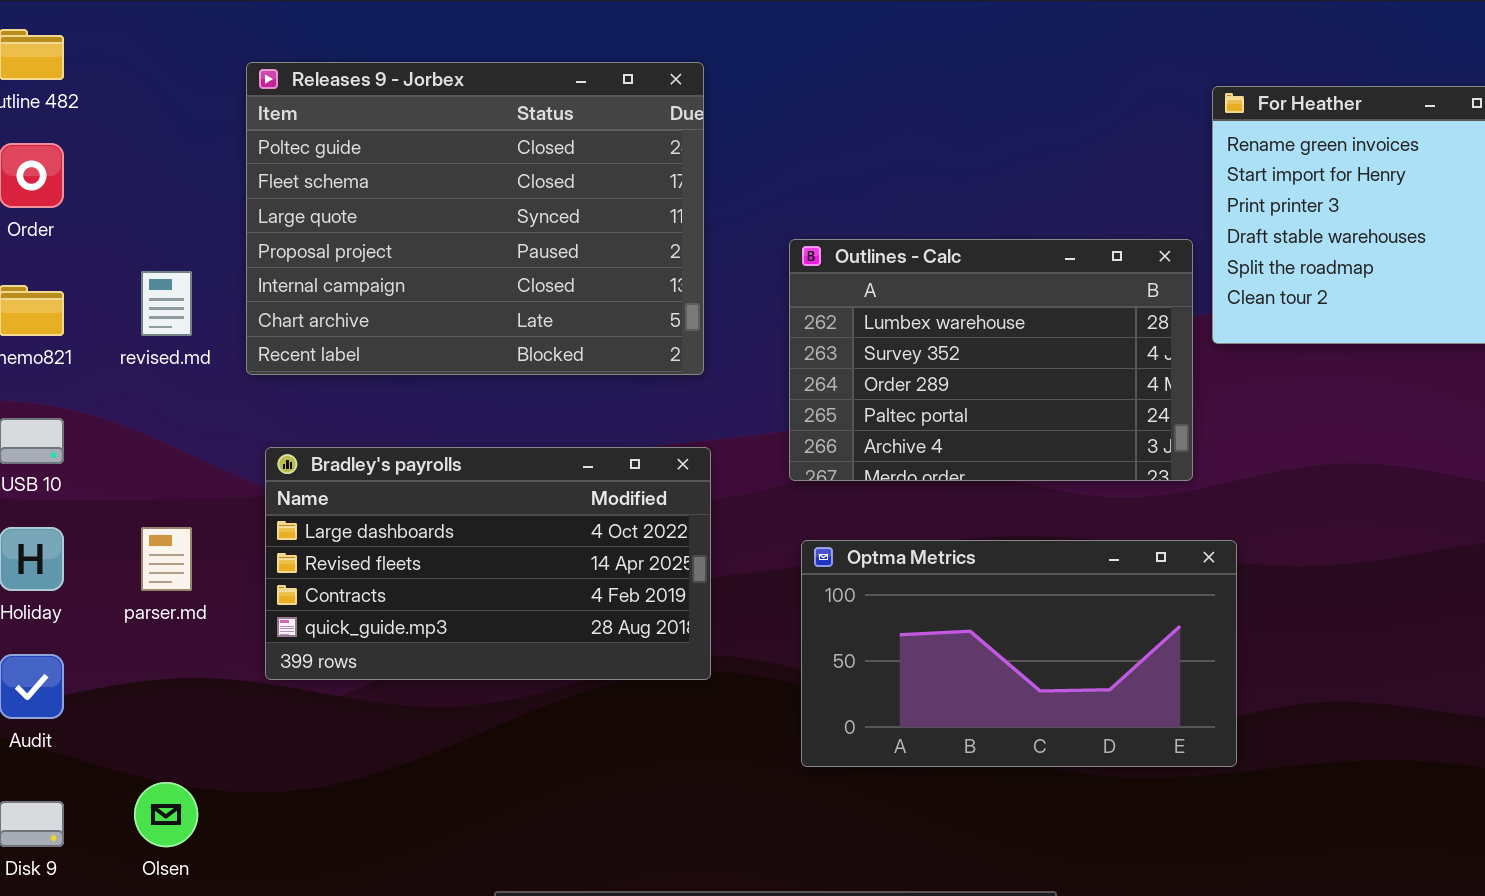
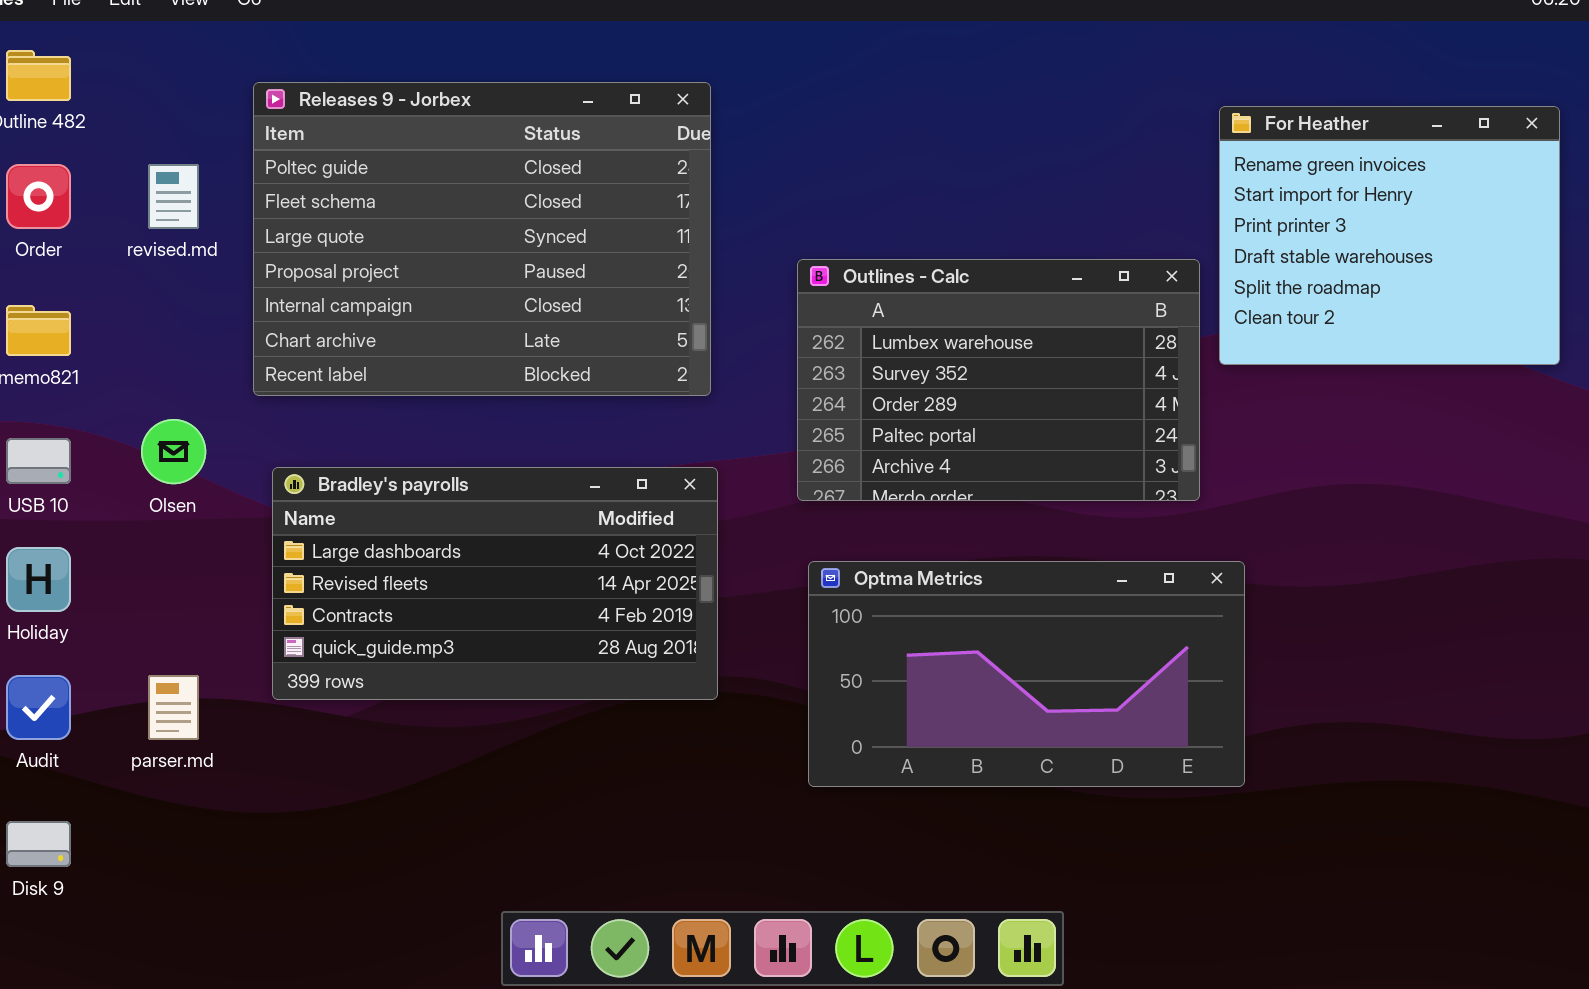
revised.md: [141,271,192,336] -> [148,164,199,229], moved
parser.md: [141,527,192,591] -> [148,675,199,740], moved
Olsen: [134,782,198,847] -> [141,419,206,484], moved

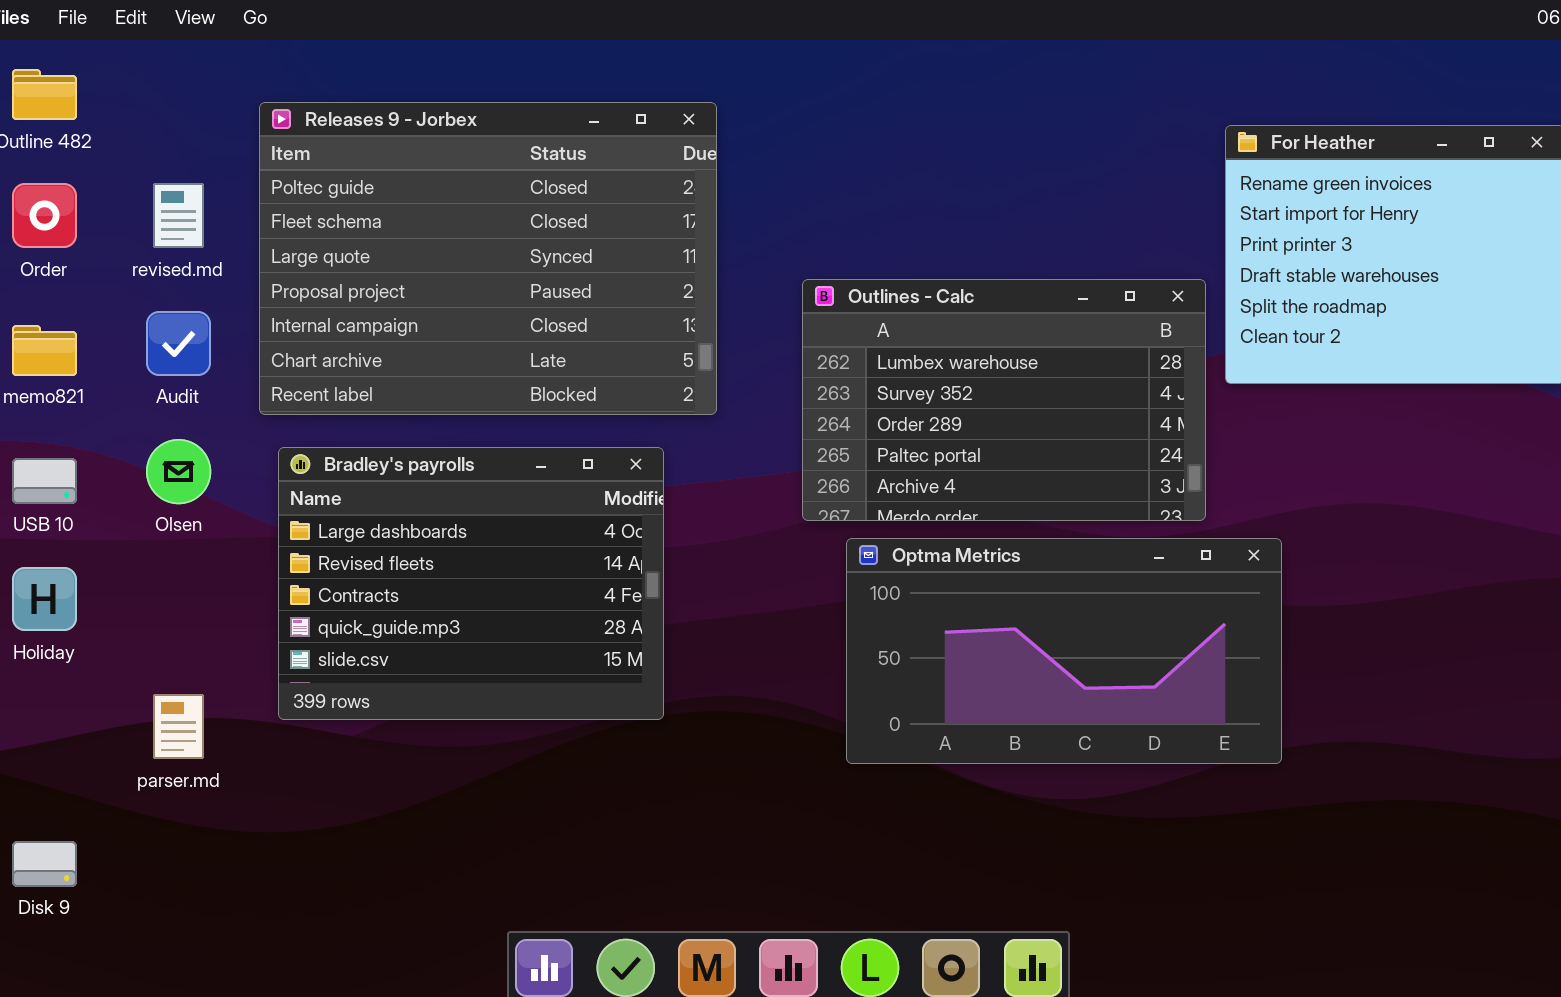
Bradley's payrolls: [272,467,718,700] -> [278,447,664,720], resized
Optma Metrics: [808,561,1245,787] -> [846,538,1282,764], moved
Audit: [6,675,71,740] -> [146,311,211,376], moved

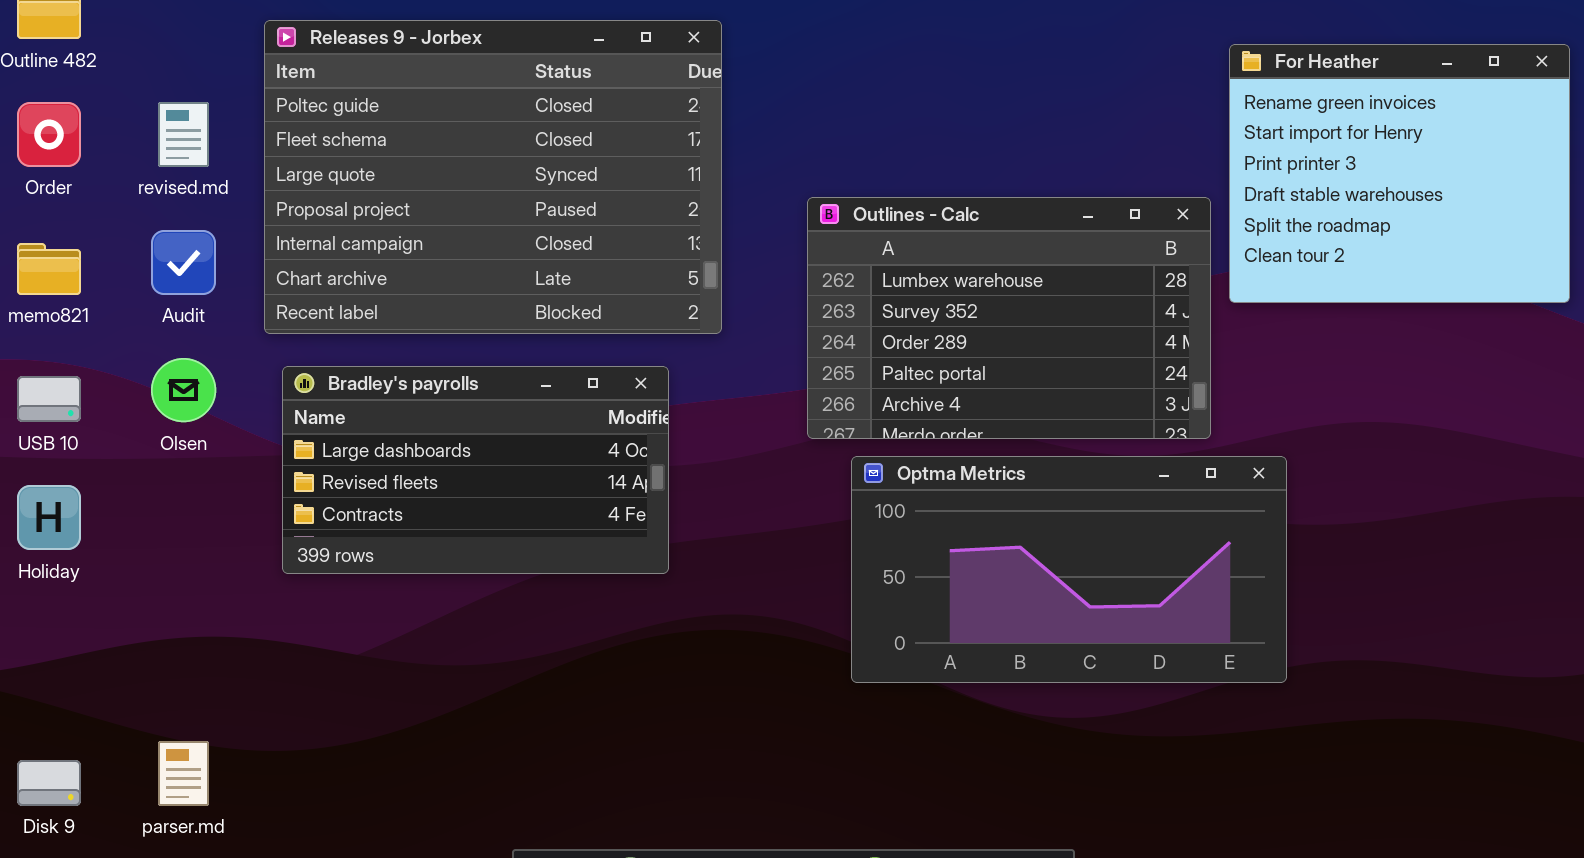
Bradley's payrolls: [278,447,664,720] -> [282,366,669,574], resized
parser.md: [153,694,204,759] -> [158,741,209,806], moved

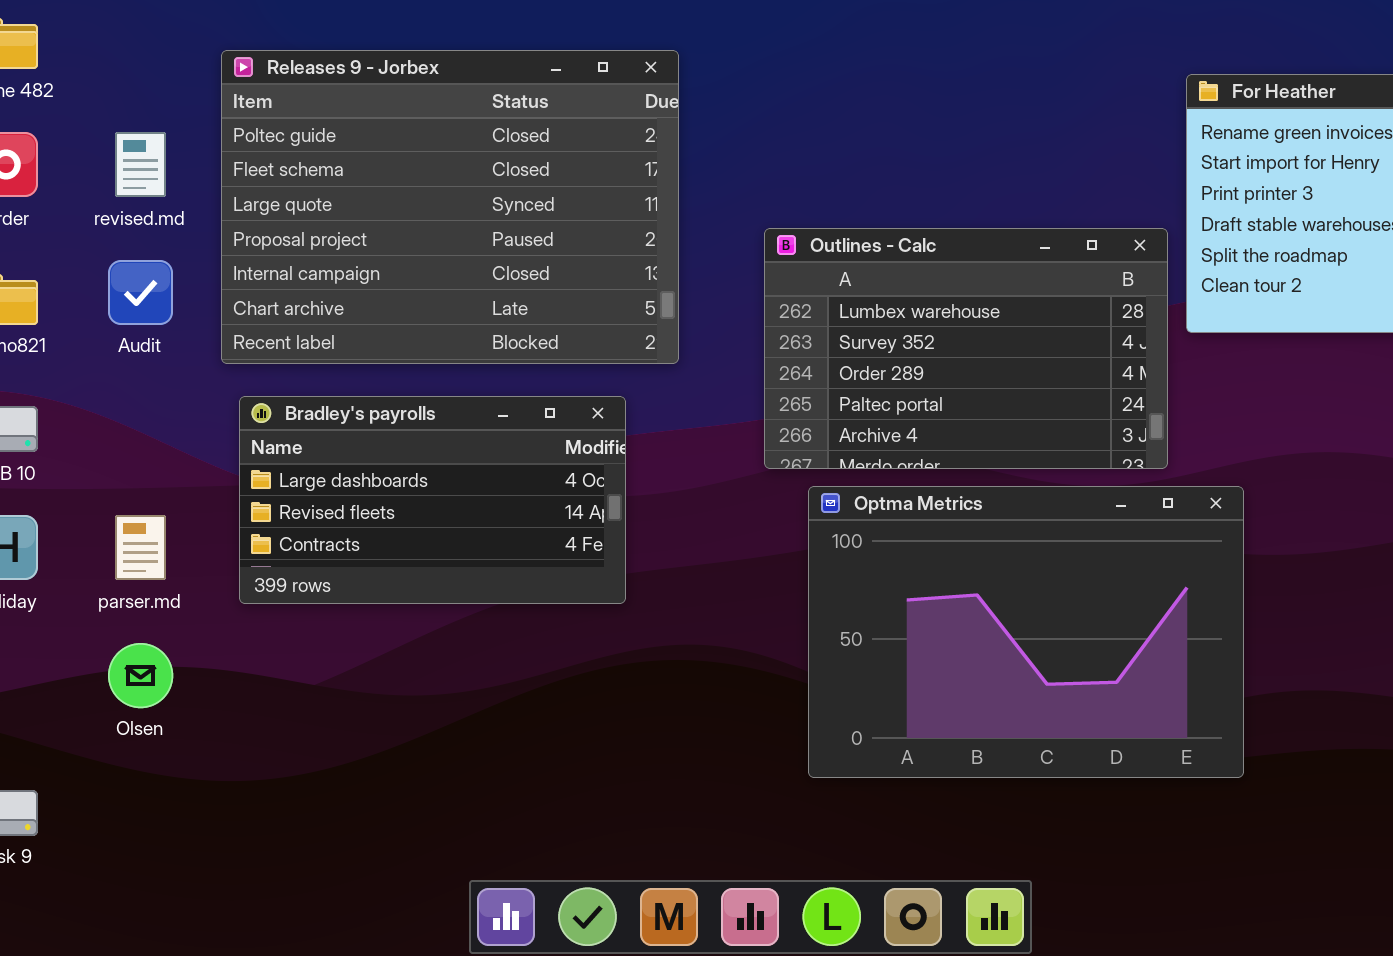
Olsen: [151,358,216,422] -> [108,643,173,708], moved
Optma Metrics: [851,456,1287,683] -> [808,486,1244,778], resized
parser.md: [158,741,209,806] -> [115,515,166,580], moved

